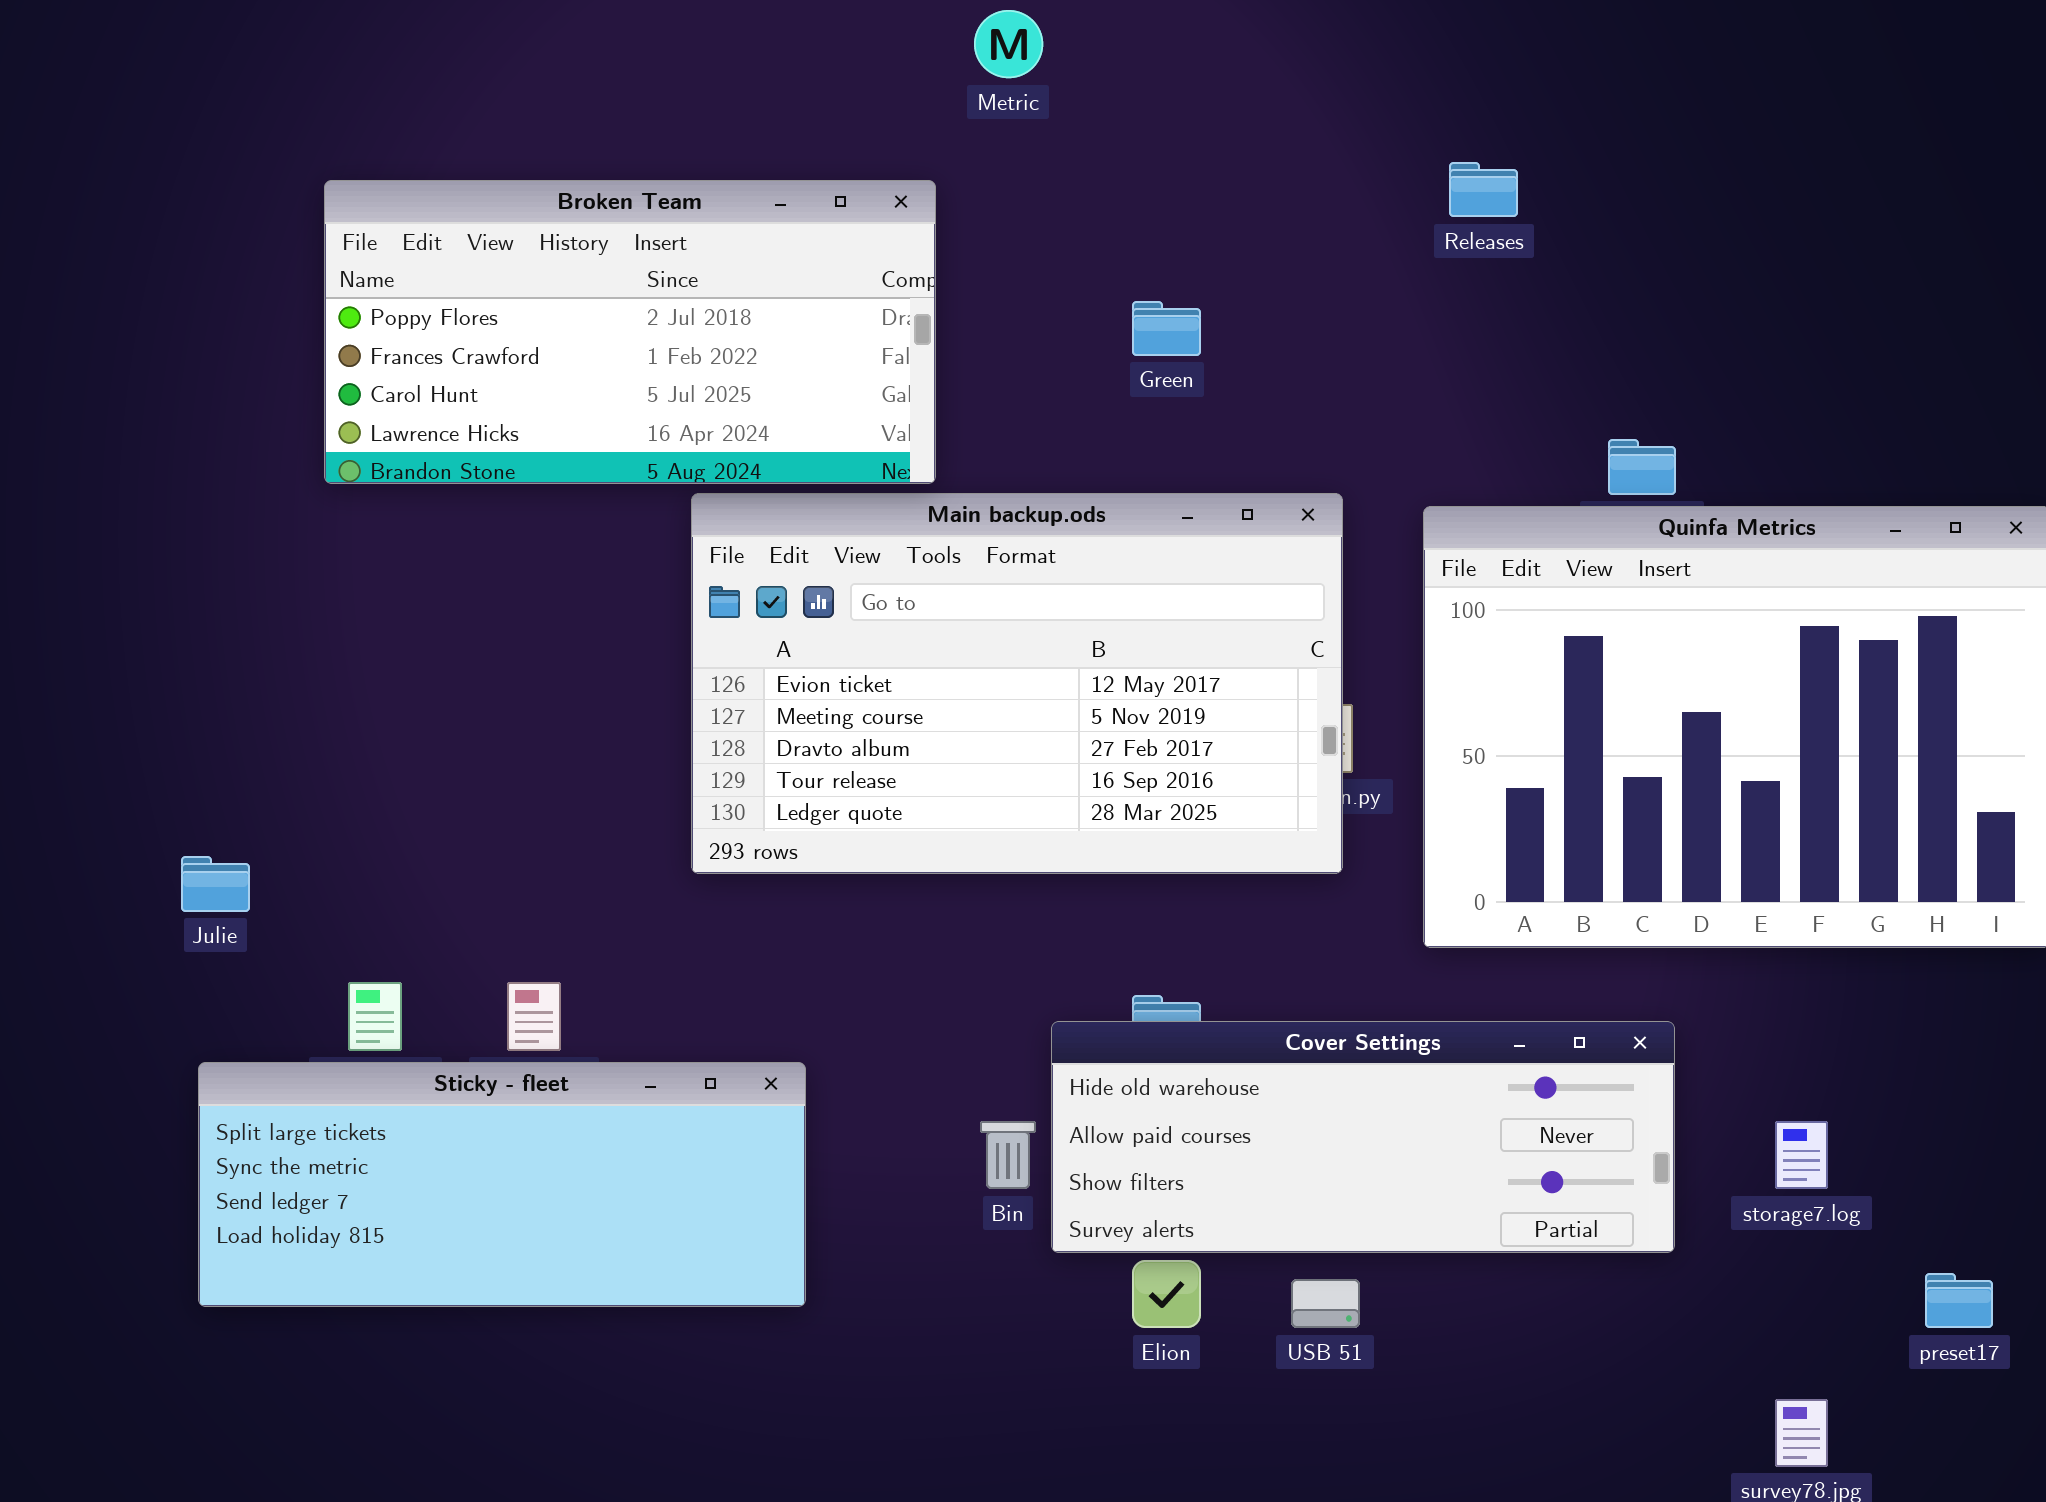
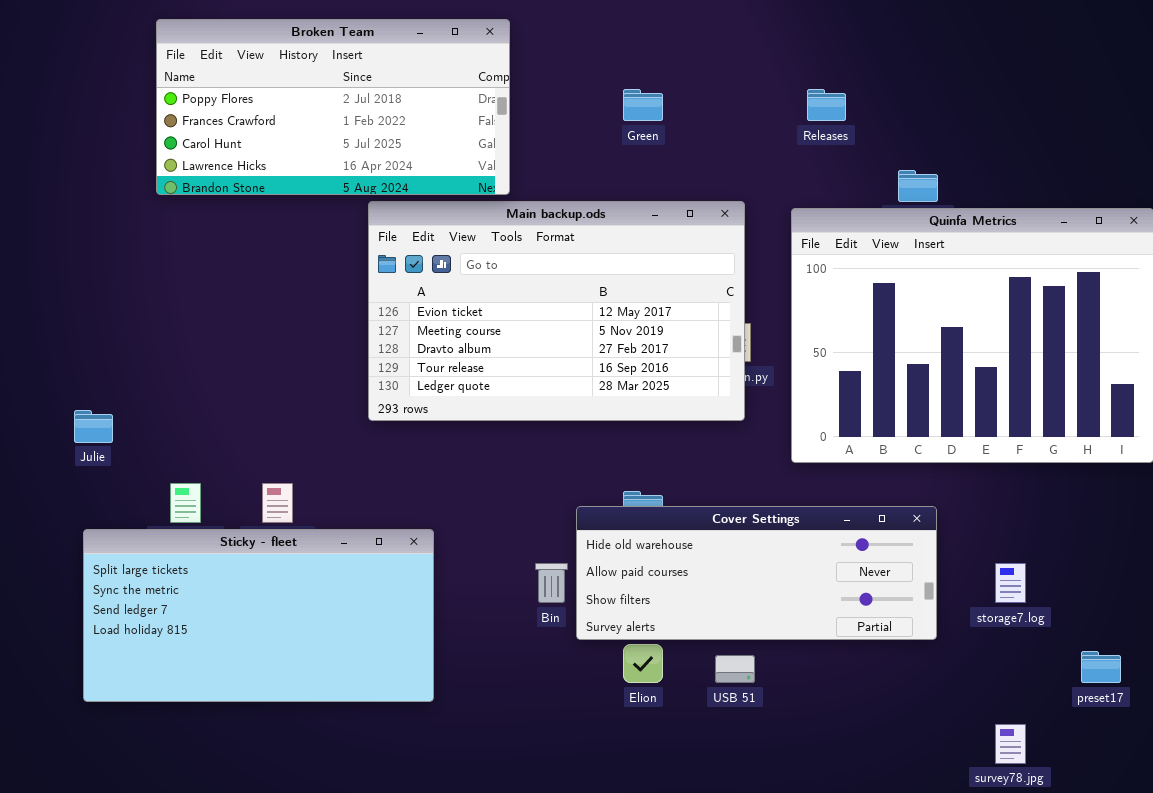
Releases: [1449,162,1518,217] -> [807,89,846,121], moved
Sticky - fleet: [198,1062,806,1307] -> [83,529,434,702], resized

